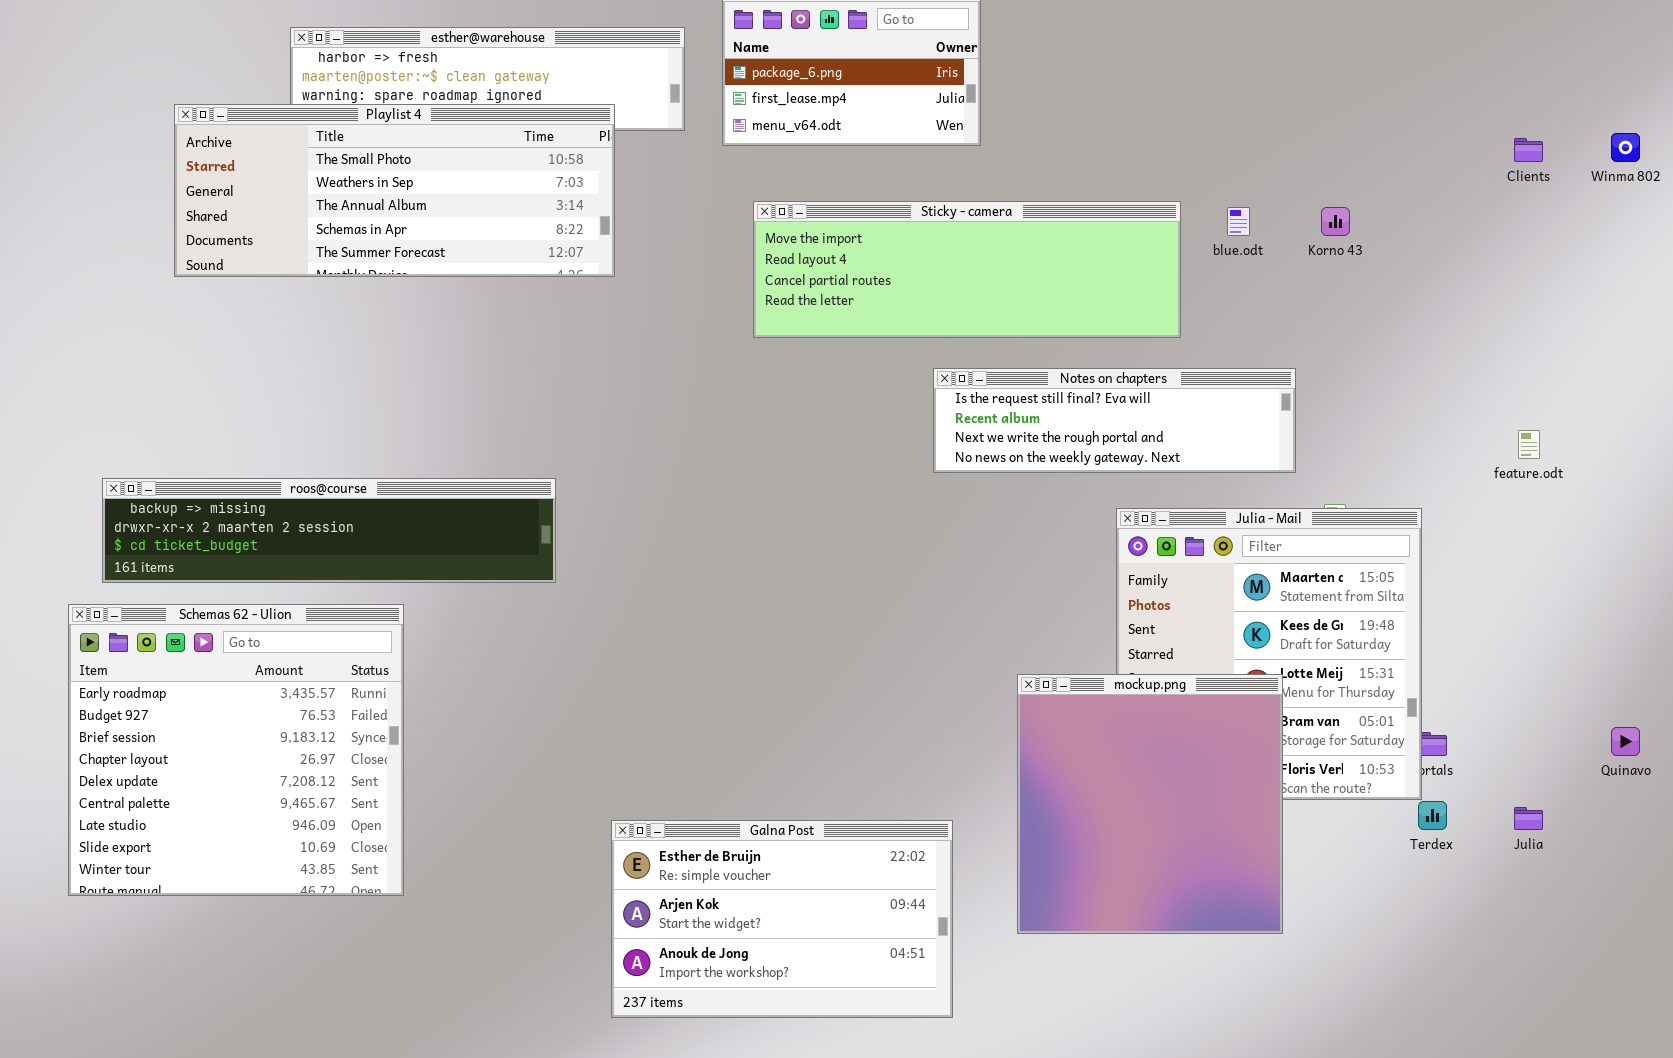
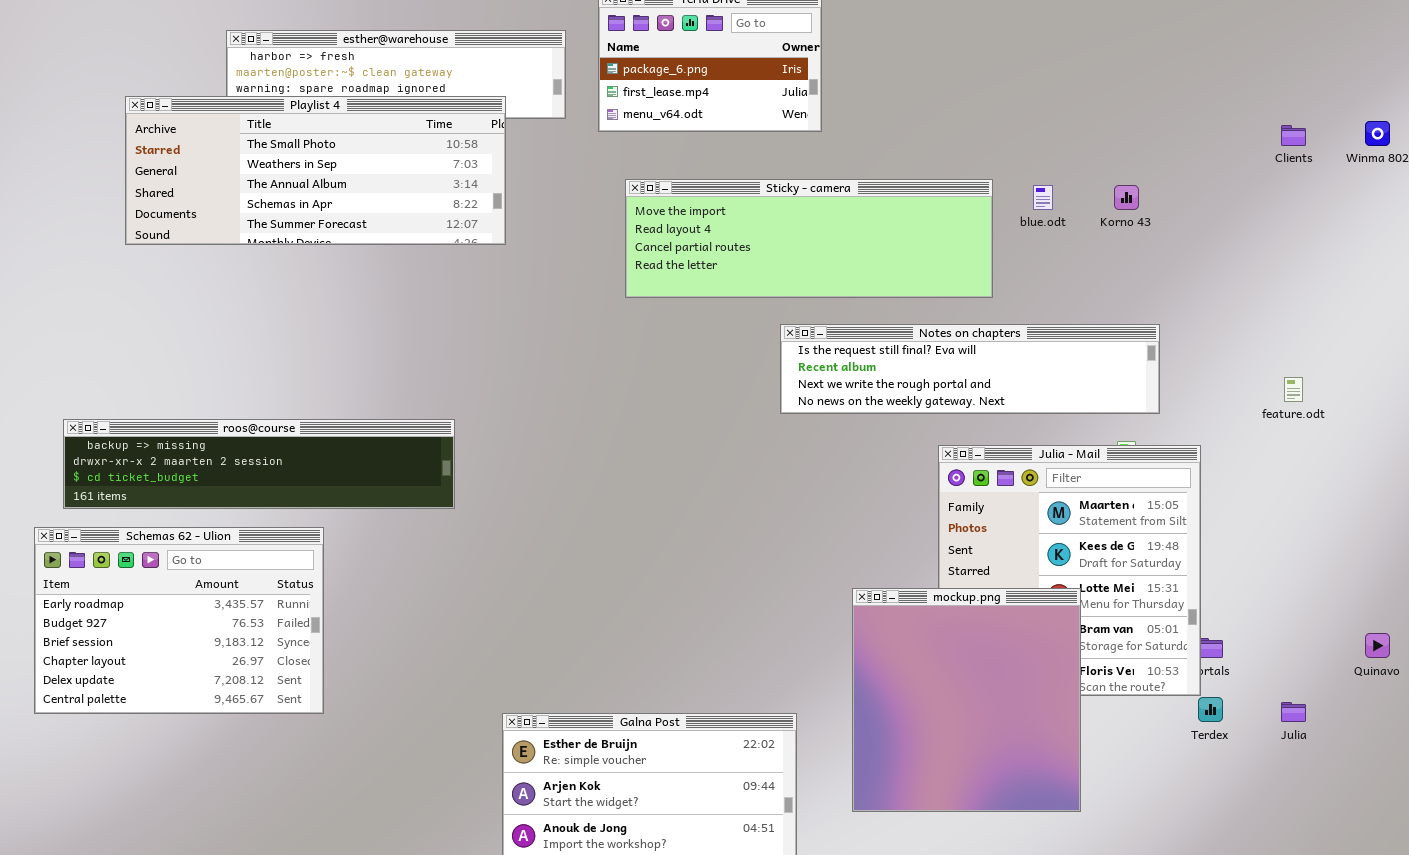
Notes on chapters: [933,368,1296,473] -> [780,324,1160,414], resized
Schemas 62 - Ulion: [68,604,404,896] -> [34,527,324,714], resized

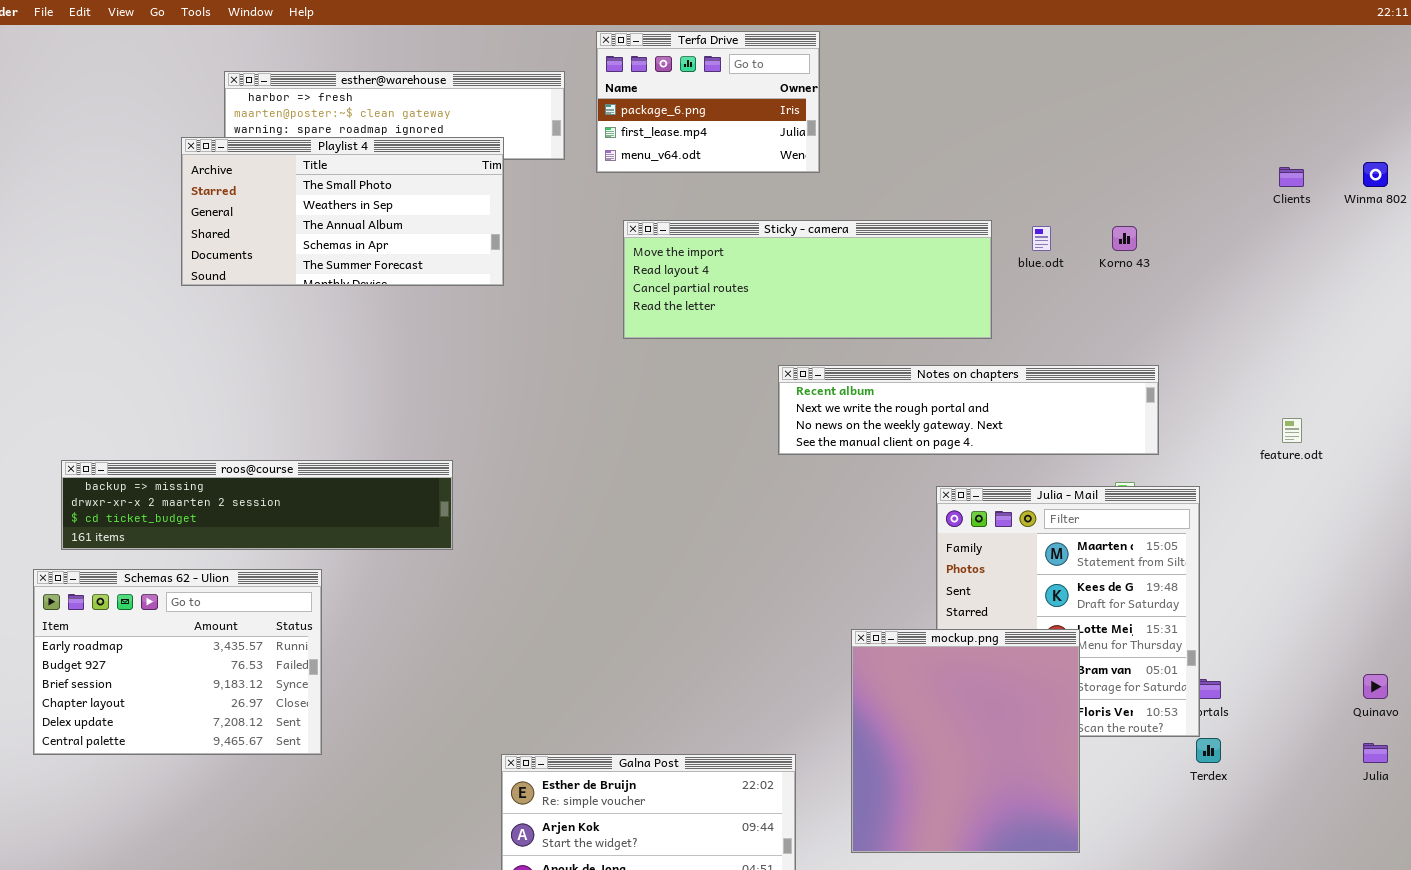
Playlist 4: [125,96,506,245] -> [181,137,504,286], resized
Notes on chapters: [780,324,1160,414] -> [778,365,1159,455], scrolled down 1 row
Julia: [1281,702,1306,722] -> [1363,743,1388,763], moved

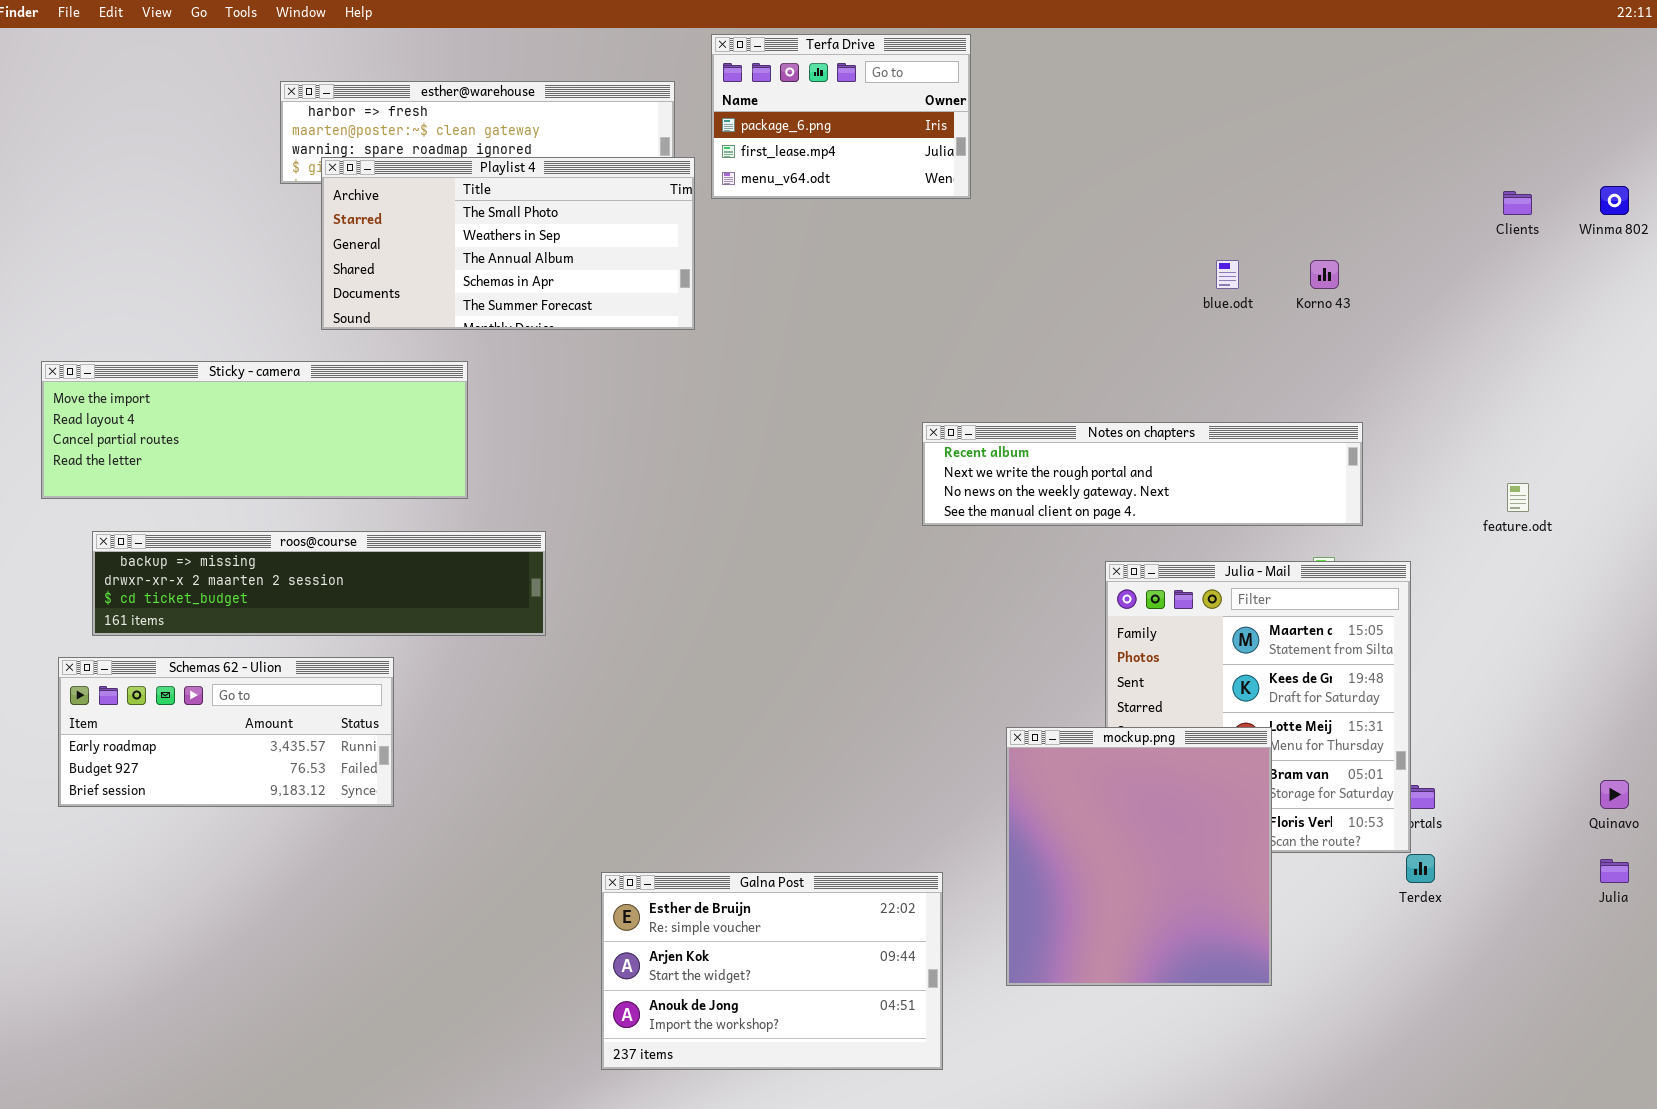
Playlist 4: [181,137,504,286] -> [321,157,695,330], moved
Sticky - camera: [623,220,992,339] -> [41,361,468,499], moved
Schemas 62 - Ulion: [33,569,322,755] -> [58,657,394,807], resized

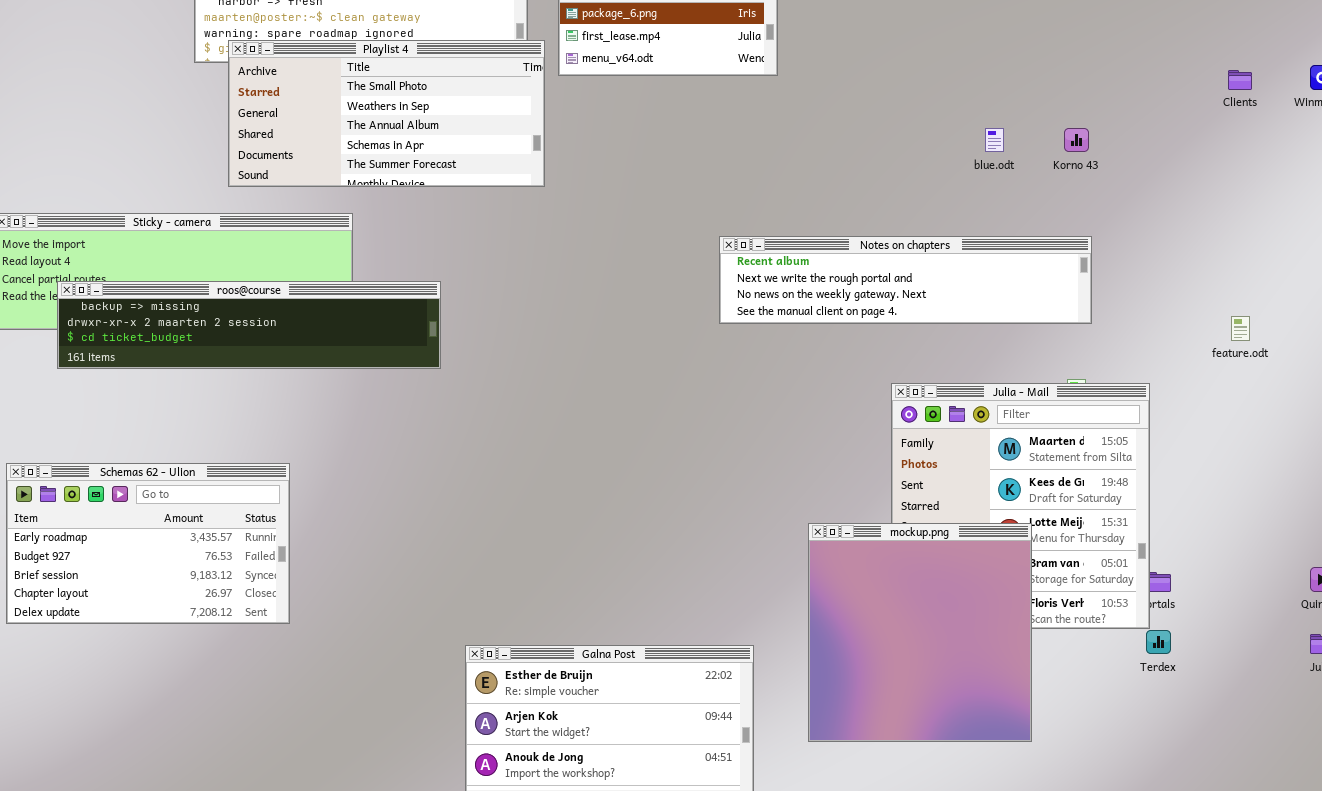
Notes on chapters: [922,422,1363,526] -> [719,236,1092,324], moved
roos@course: [92,531,546,636] -> [57,281,441,369], moved
Schemas 62 - Ulion: [58,657,394,807] -> [6,463,290,624], resized

